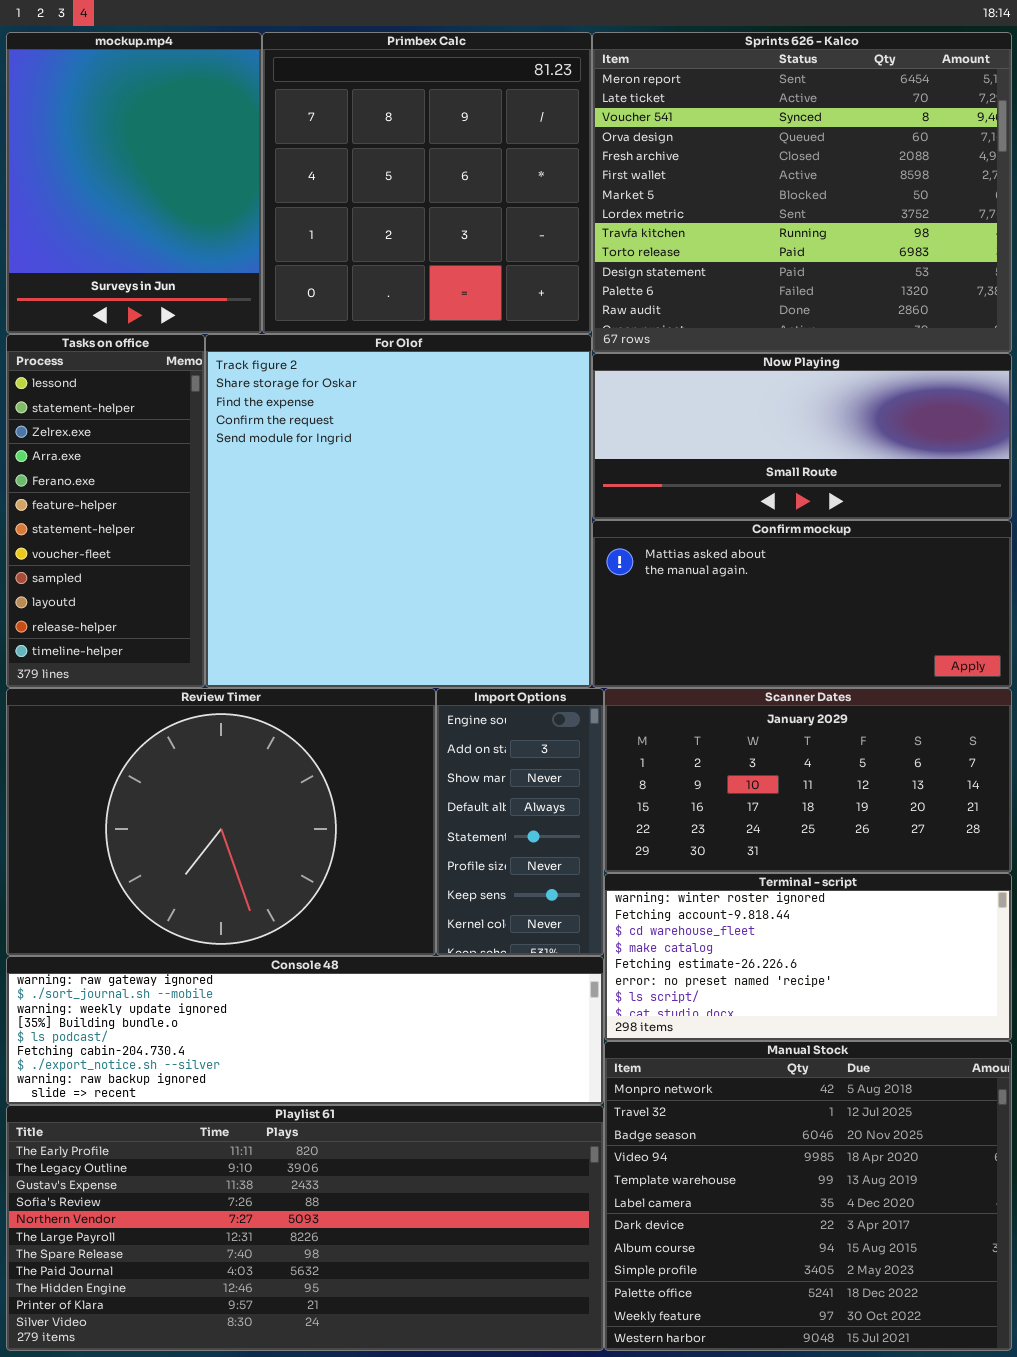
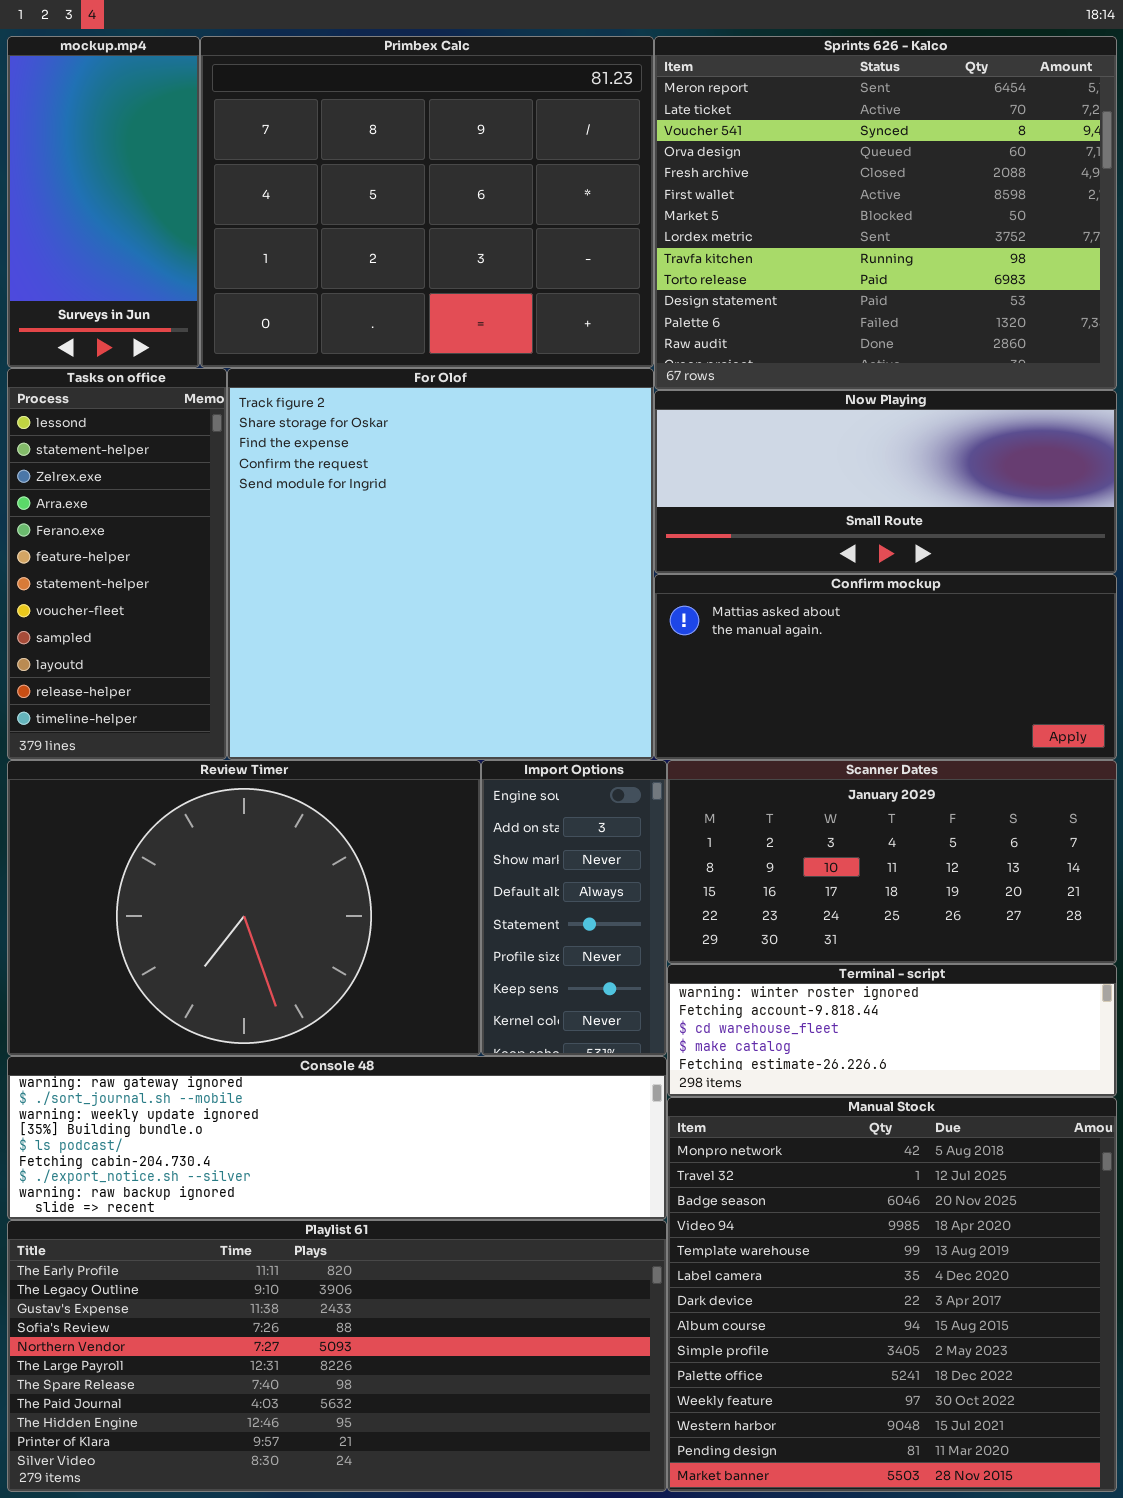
mockup.mp4: [6,32,262,334] -> [7,36,200,368], resized
Primbex Calc: [262,32,592,334] -> [200,36,654,368], resized
Terminal - script: [604,873,1012,1041] -> [667,964,1117,1097], resized
Manual Stock: [604,1041,1012,1351] -> [667,1097,1117,1492], resized

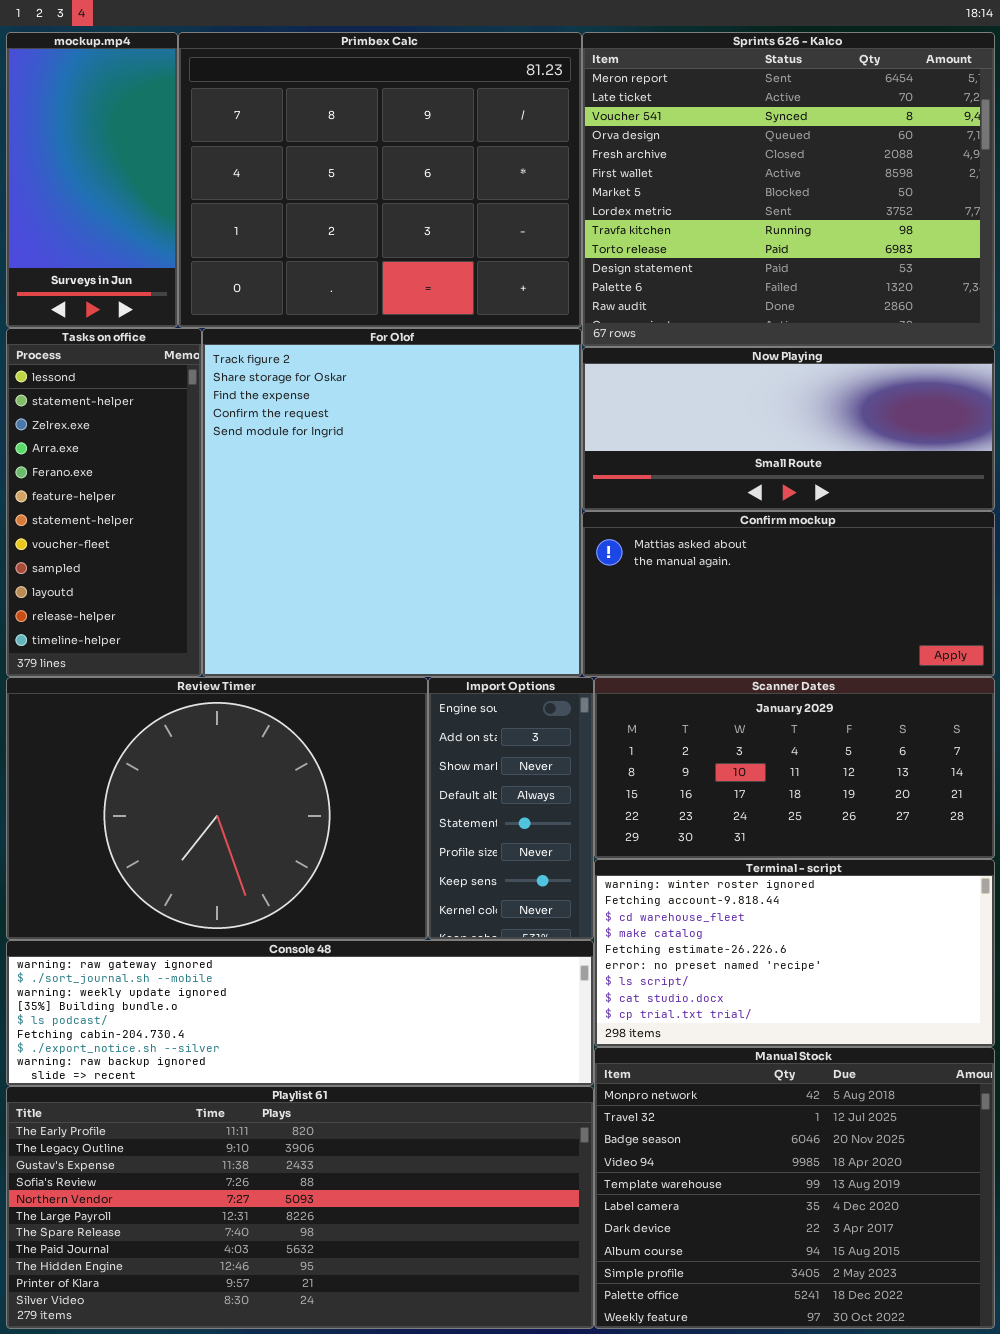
Terminal - script: [667,964,1117,1097] -> [594,859,995,1047], resized
Manual Stock: [667,1097,1117,1492] -> [594,1047,995,1329], resized

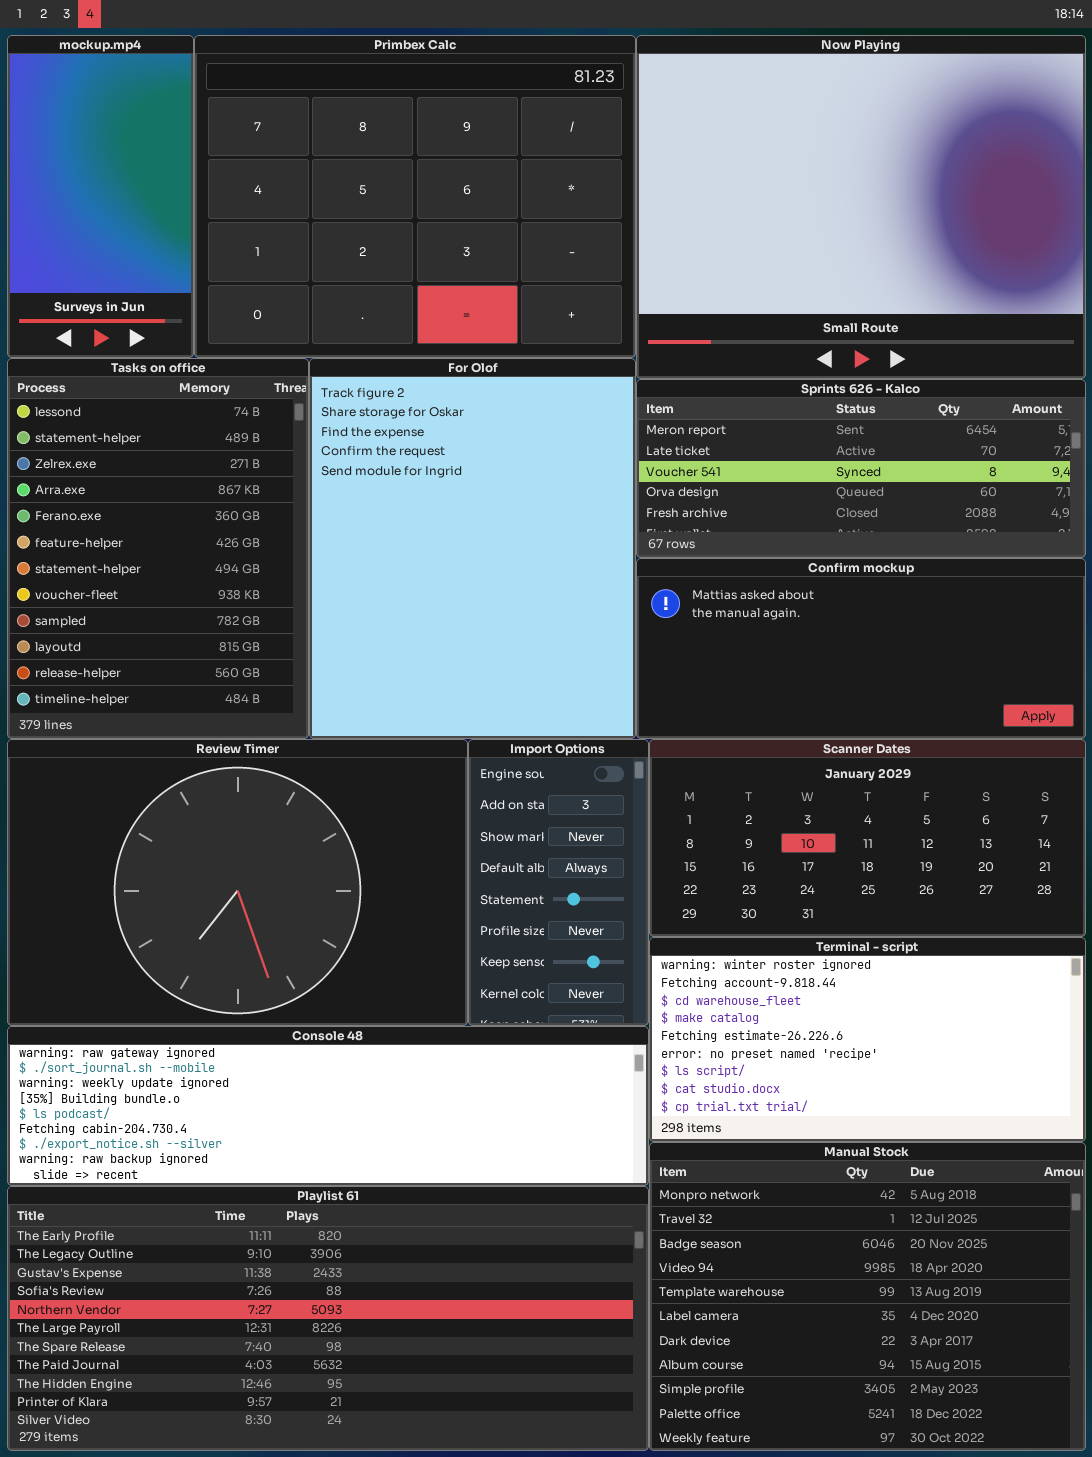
Sprints 626 - Kalco: [582,32,995,347] -> [636,379,1086,558], moved, resized
Tasks on office: [6,328,202,677] -> [7,358,309,739], resized
For Olof: [202,328,582,677] -> [309,358,636,739], resized
Now Playing: [582,347,995,511] -> [636,35,1086,379], moved, resized

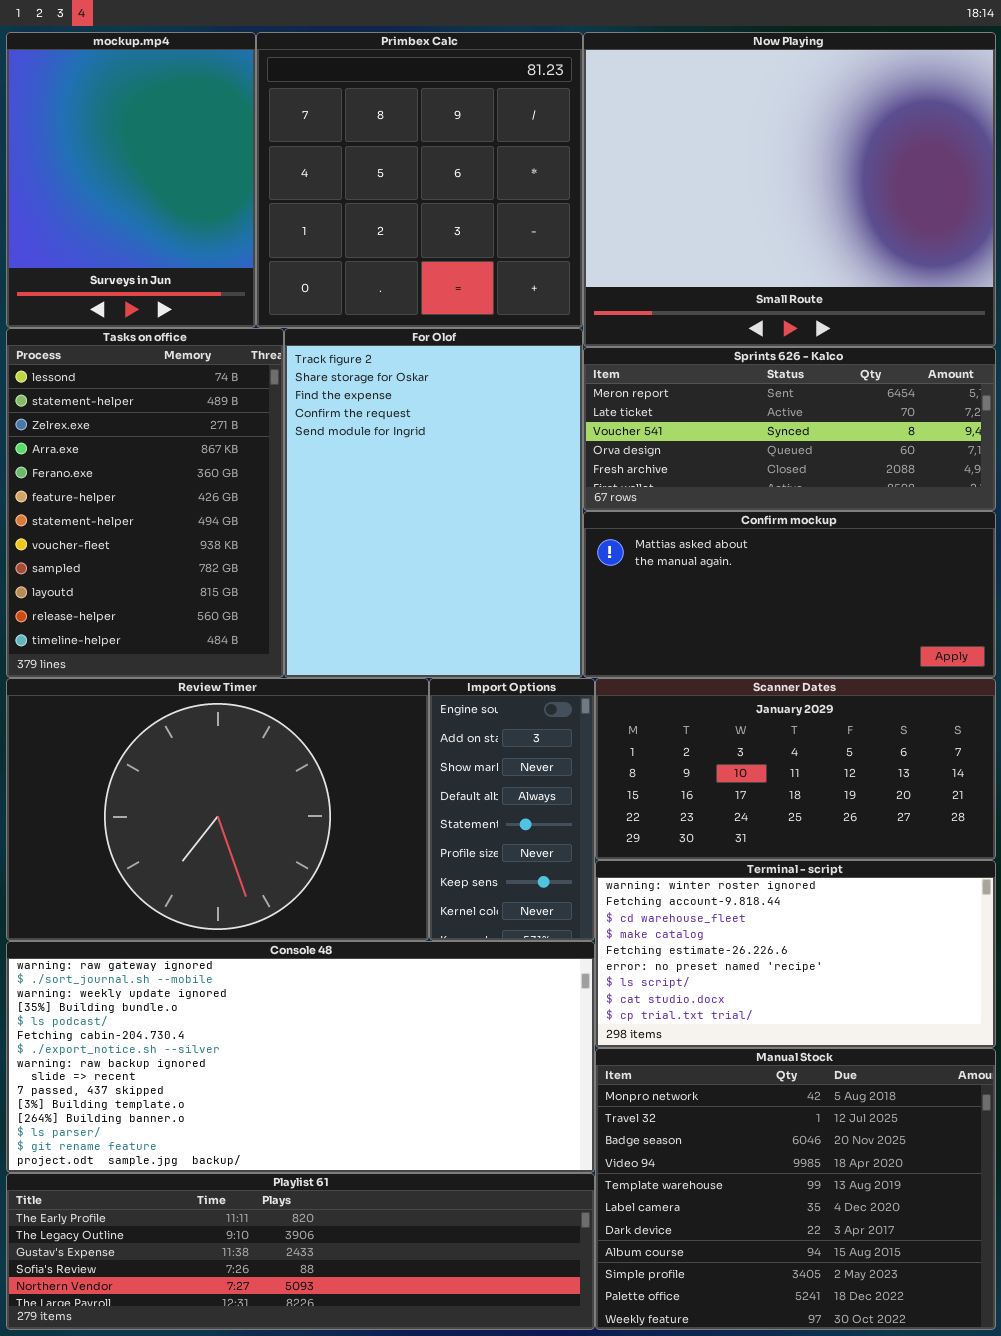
mockup.mp4: [7,35,194,358] -> [6,32,256,328], resized
Primbex Calc: [194,35,636,358] -> [256,32,583,328], resized
Console 48: [7,1026,649,1186] -> [6,941,595,1173], resized
Playlist 61: [7,1186,649,1451] -> [6,1173,595,1330], resized

